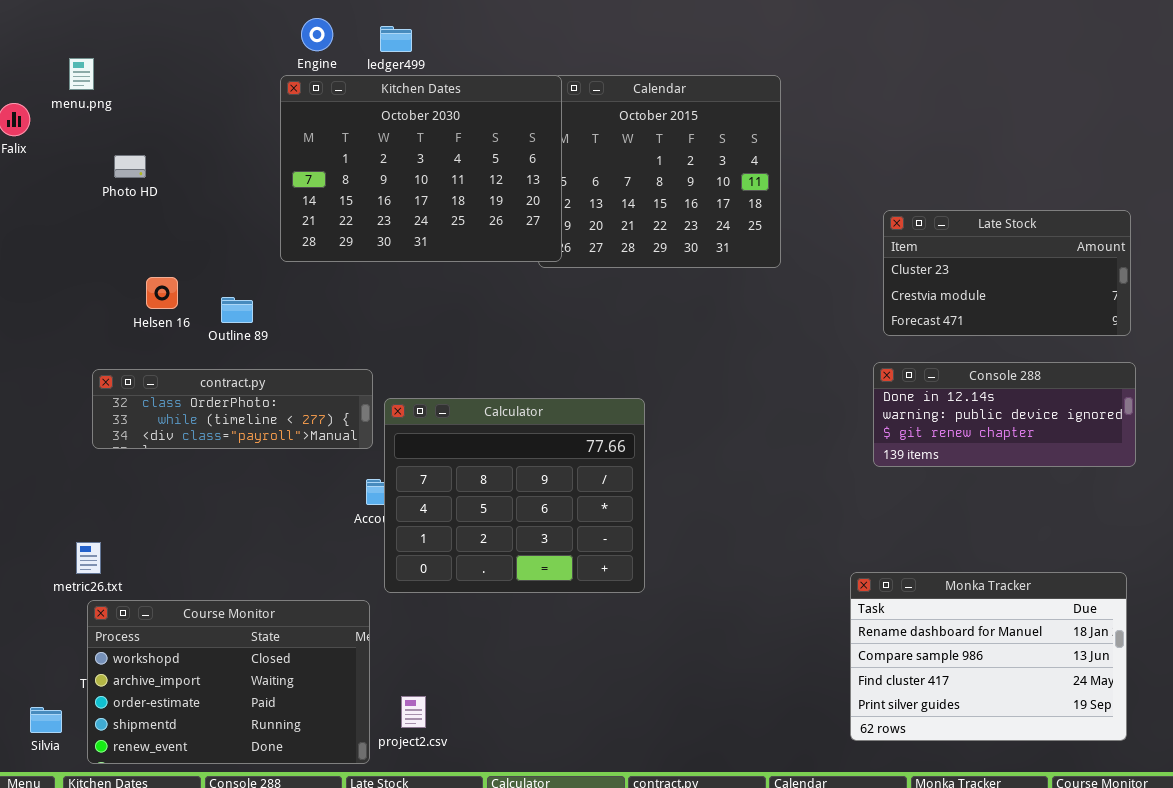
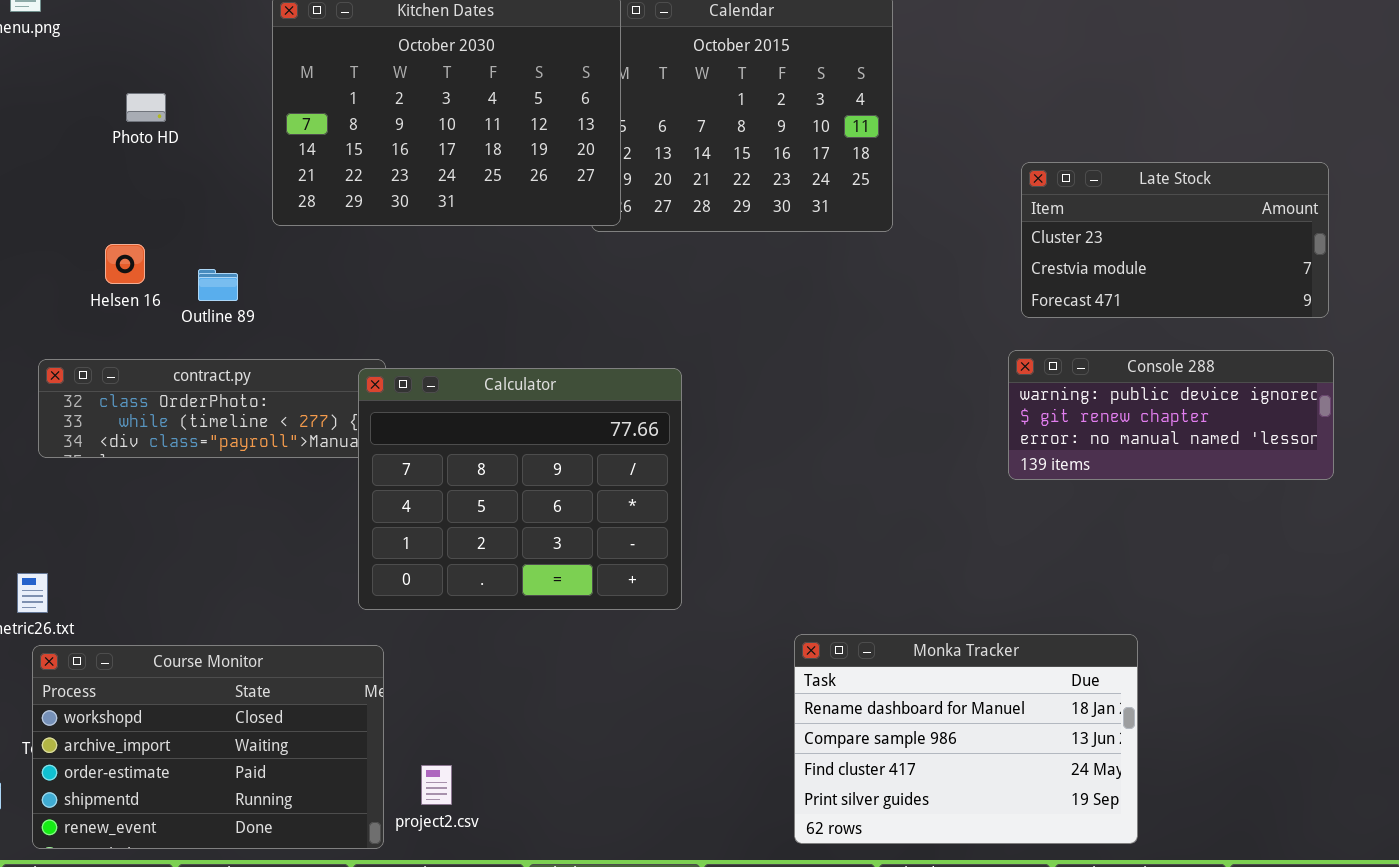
Photo HD: [114,155,146,178] -> [126,93,166,122], moved
Console 288: [873,362,1136,467] -> [1008,350,1334,480], scrolled down 1 row
Calculator: [384,398,645,593] -> [358,368,682,610], moved
Monka Tracker: [850,572,1127,741] -> [794,634,1138,844], moved

